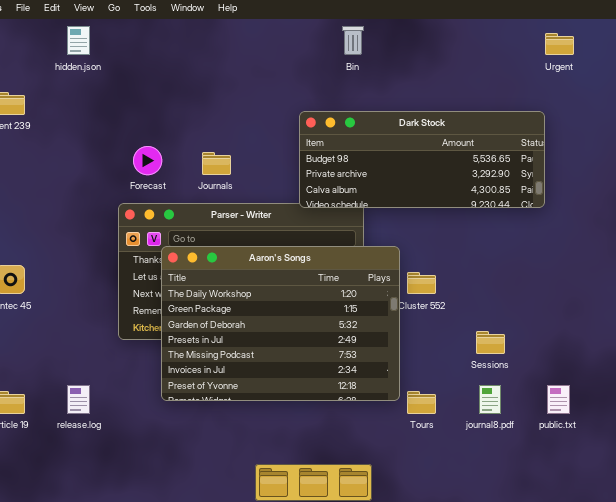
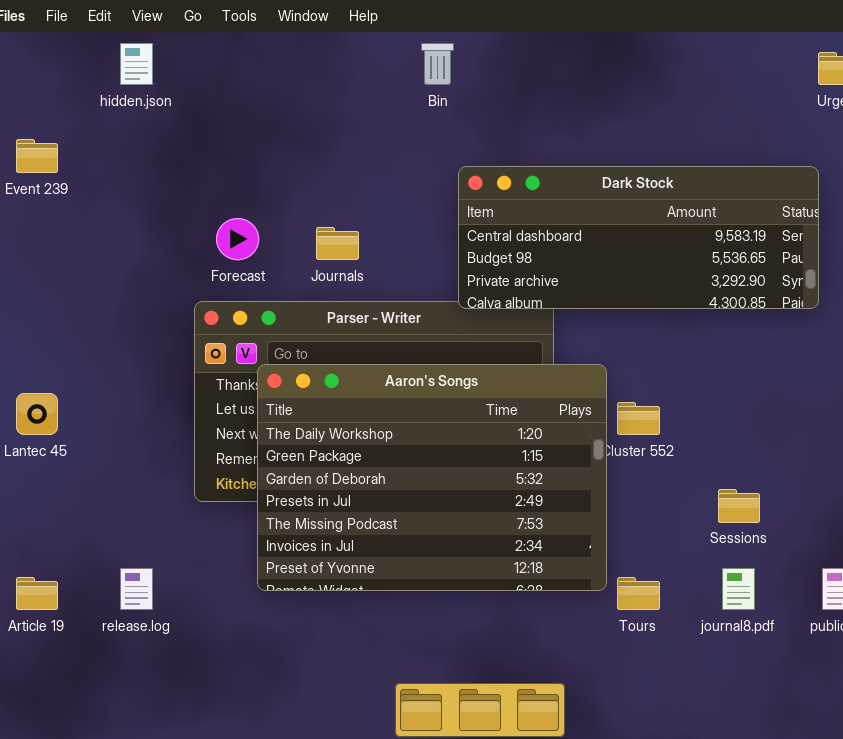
Bin: [342,26,364,55] -> [421,43,454,85], moved
Dark Stock: [299,111,545,208] -> [458,166,819,309], scrolled up 1 row

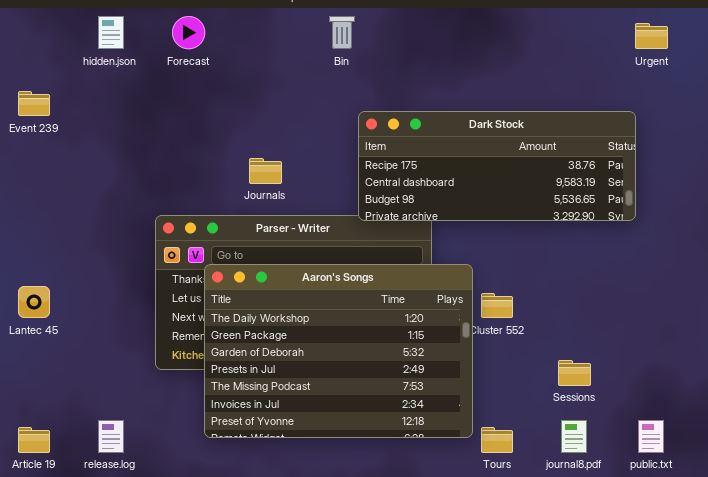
Dark Stock: [458,166,819,309] -> [358,111,636,221], scrolled up 1 row
Forecast: [216,218,259,260] -> [172,16,205,49], moved

